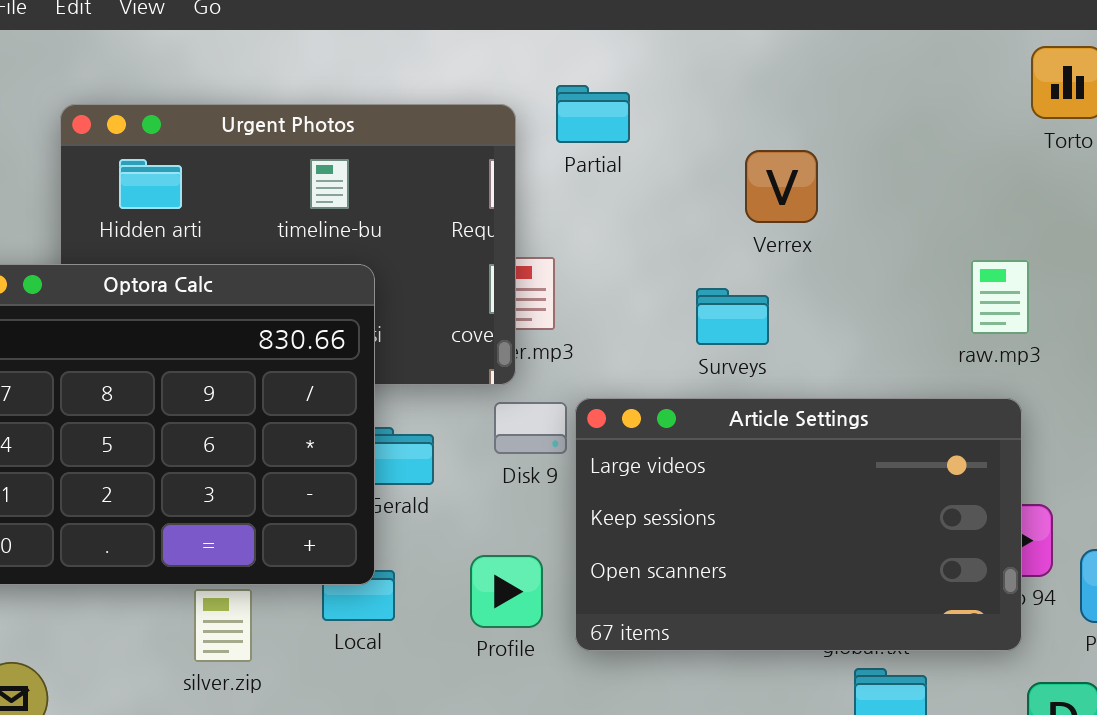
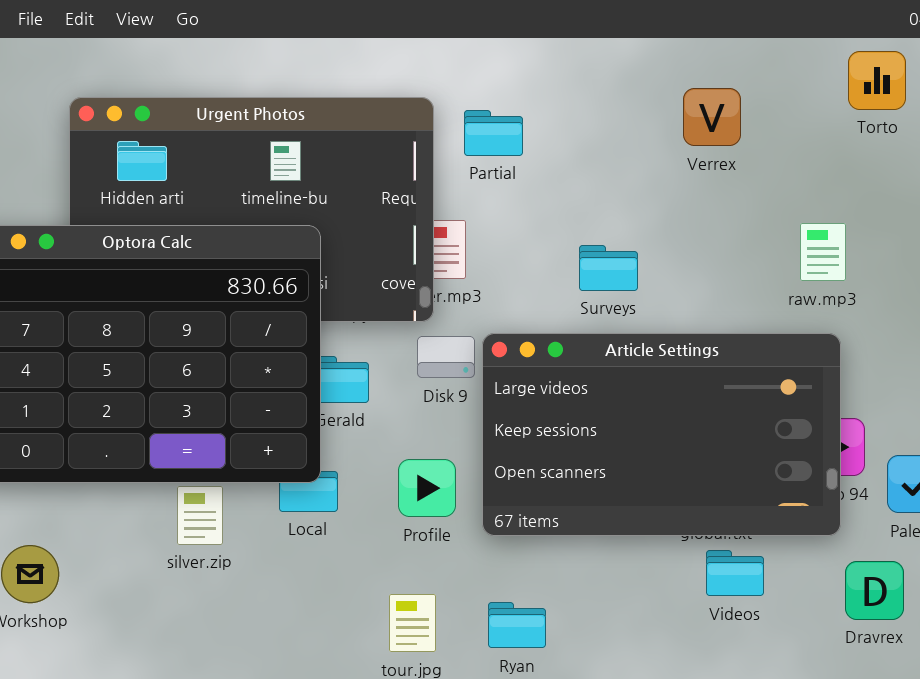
Partial: [556,85,630,143] -> [464,110,523,156], moved
Verrex: [745,150,818,223] -> [683,88,741,146], moved

